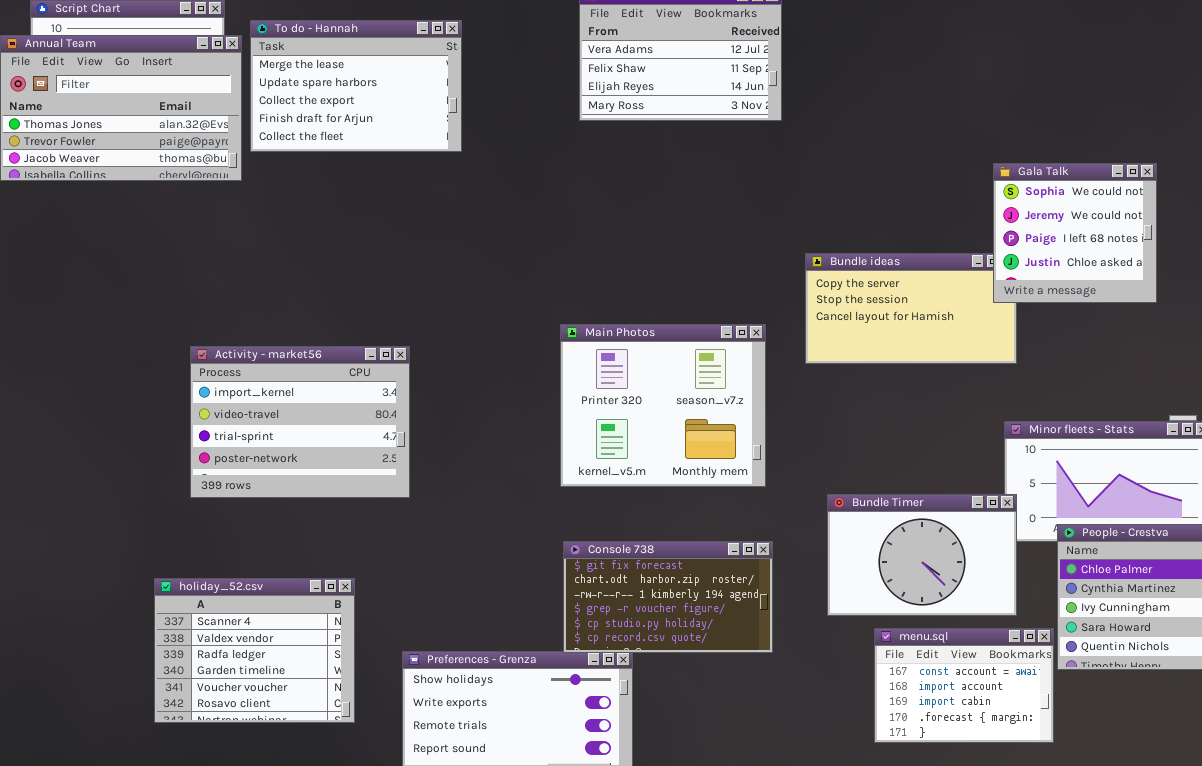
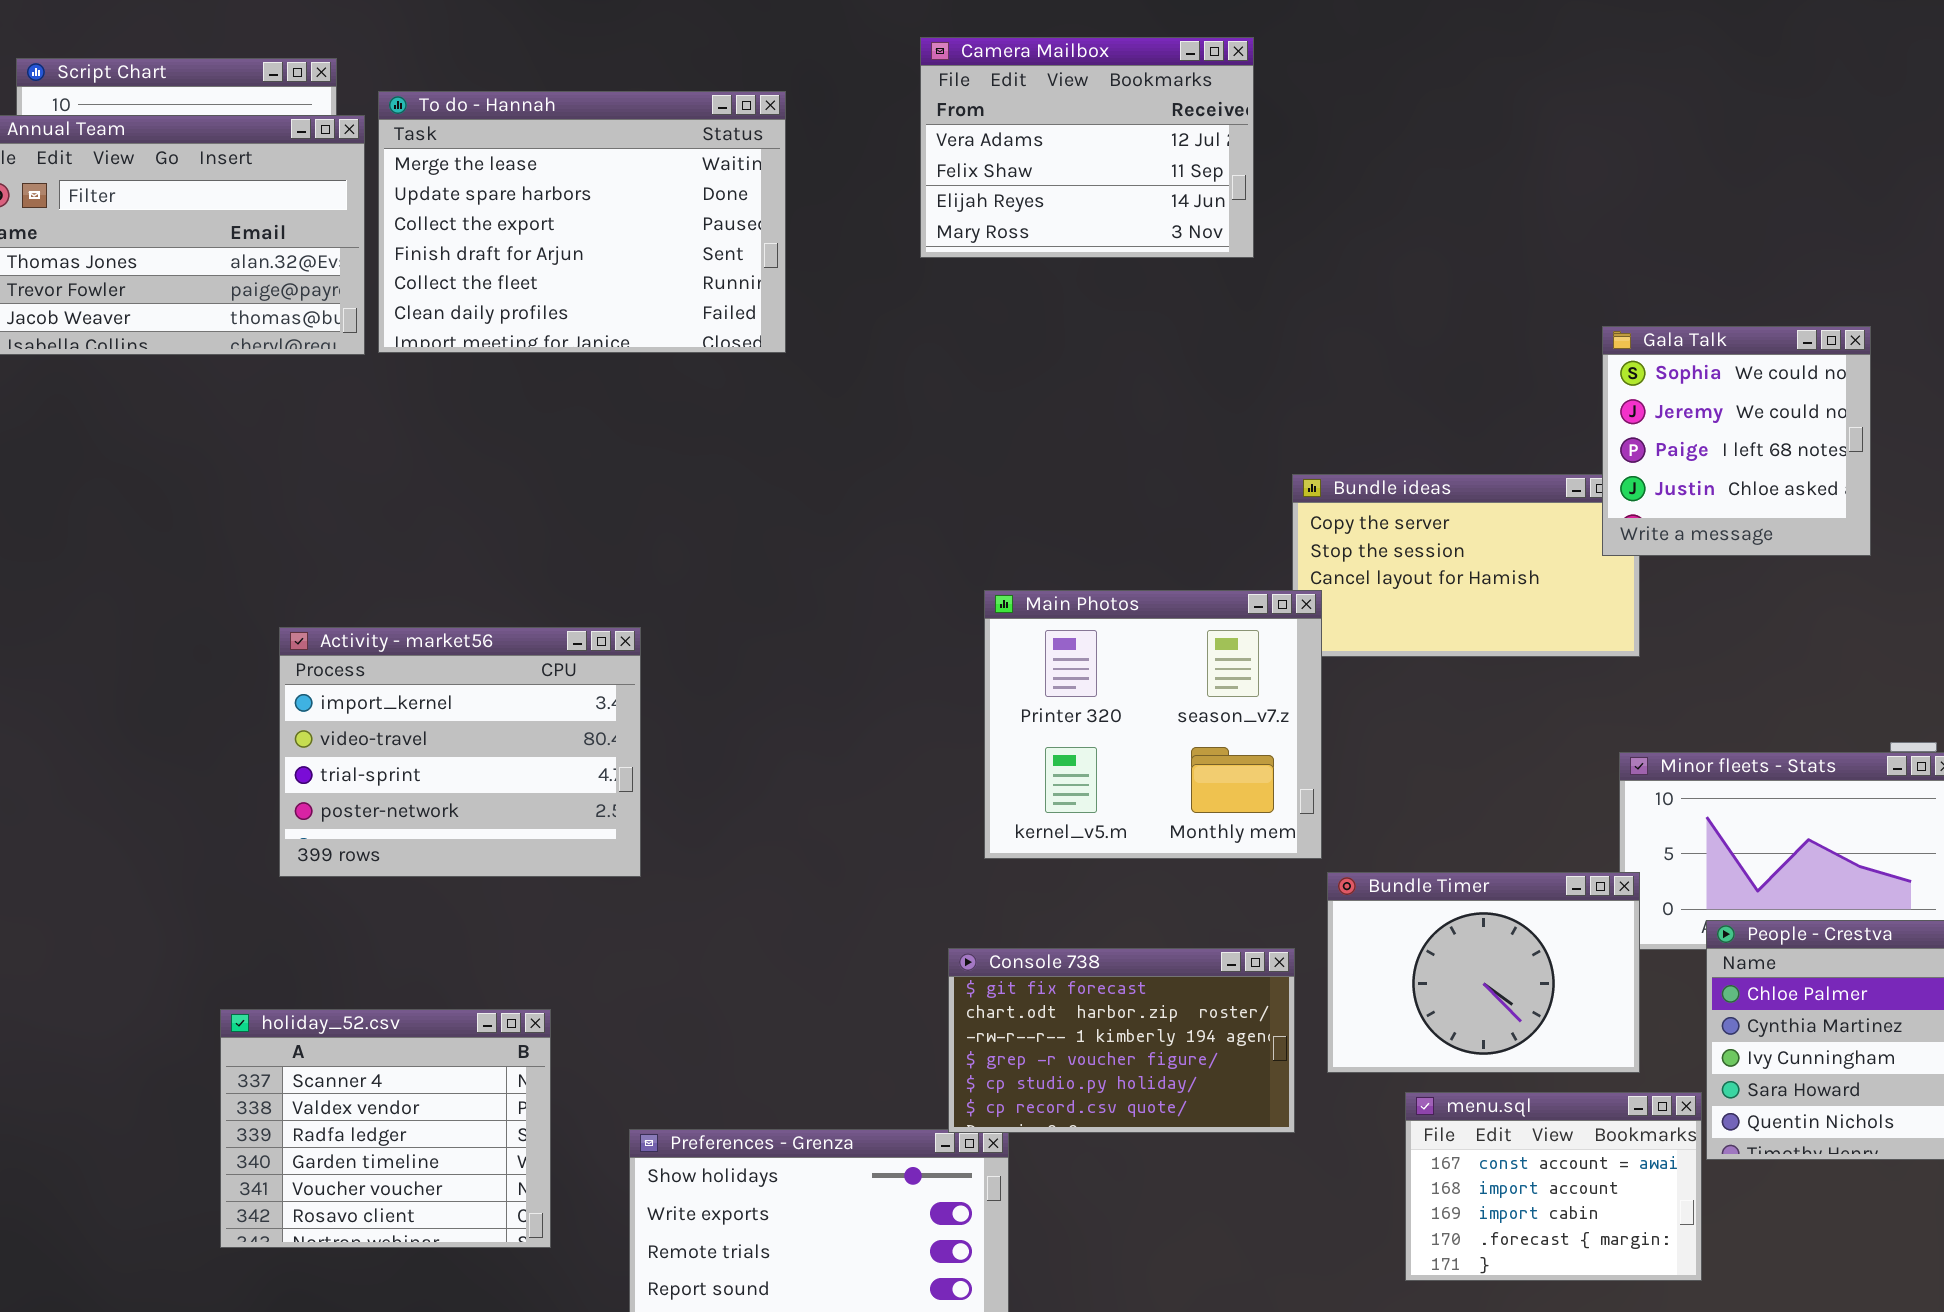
To do - Hannah: [250,20,462,152] -> [378,91,786,353], resized
Main Photos: [560,324,766,487] -> [984,590,1322,859], moved
Console 738: [563,541,773,653] -> [948,948,1295,1133], moved

